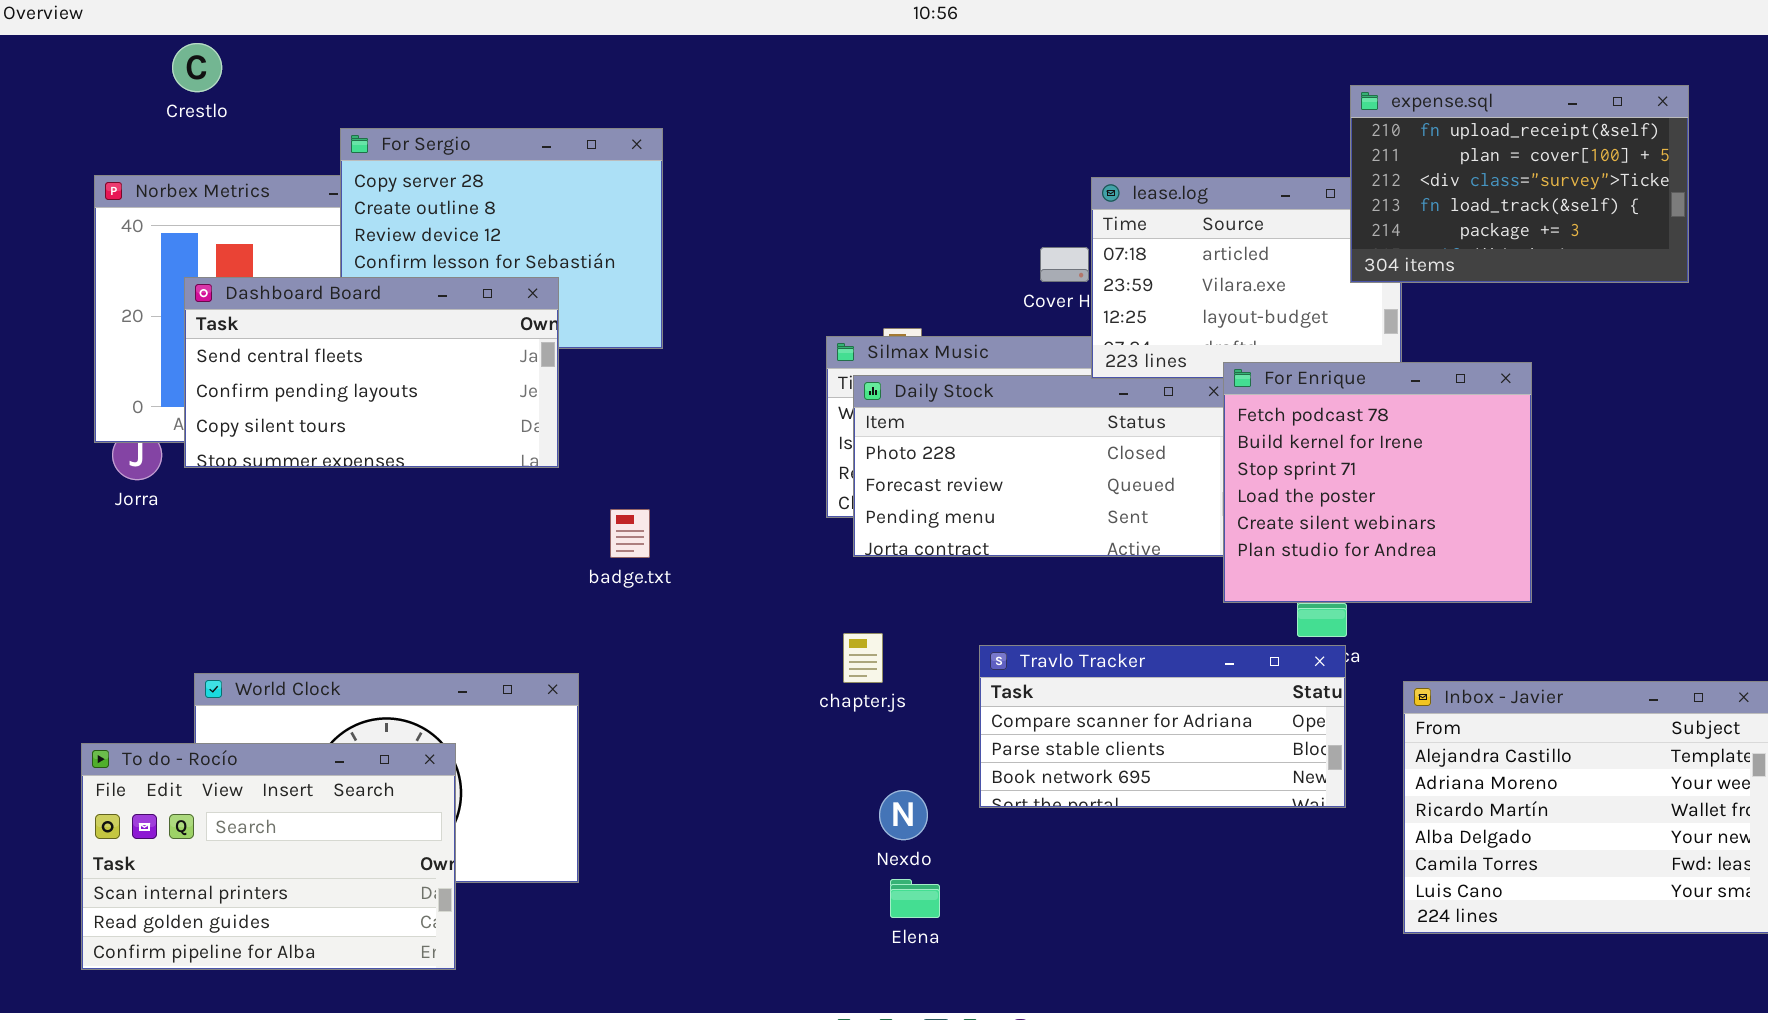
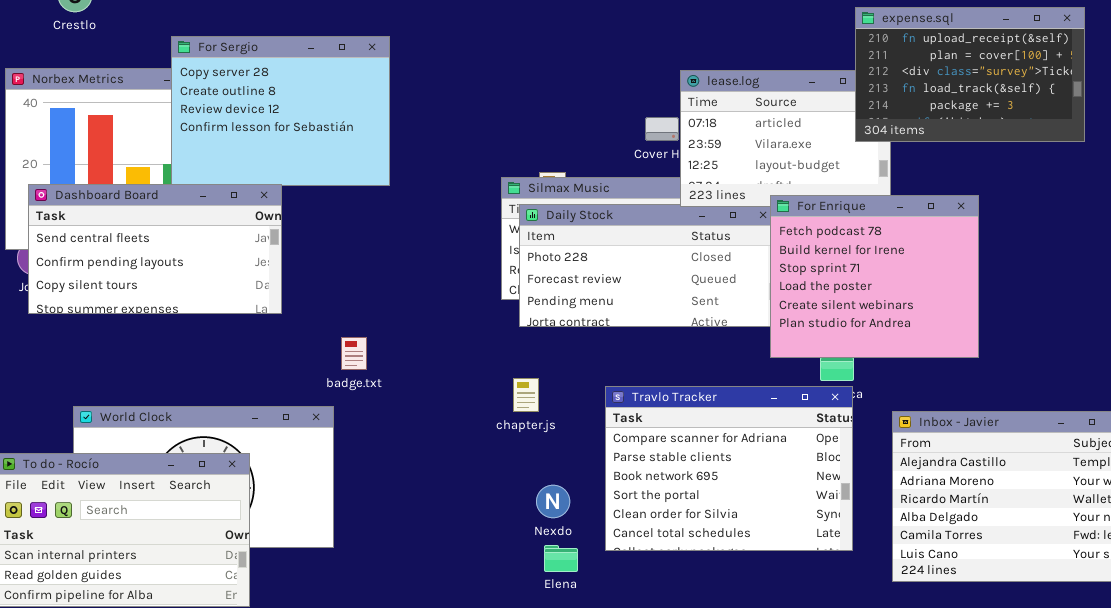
Dashboard Board: [184,277,559,468] -> [28,184,282,314], moved
badge.txt: [610,509,650,558] -> [341,337,367,370], moved
Travlo Tracker: [979,645,1346,808] -> [605,386,853,551], resized

